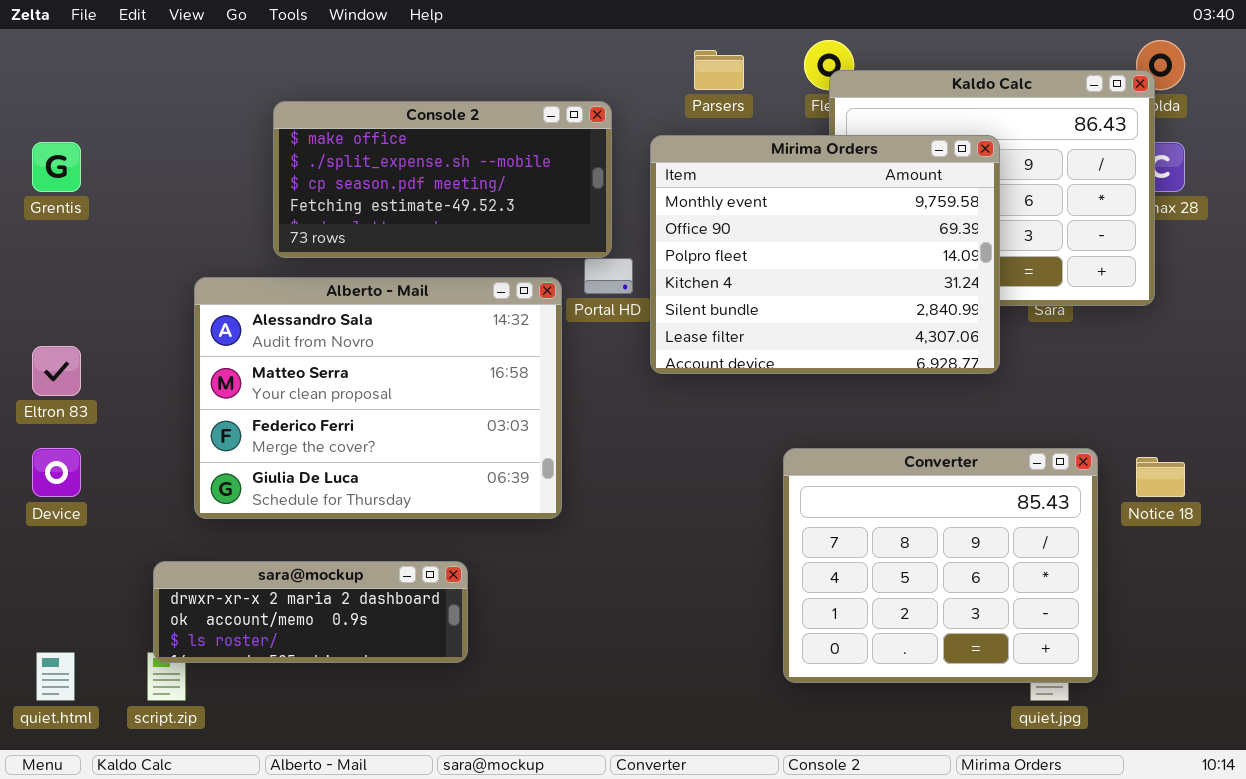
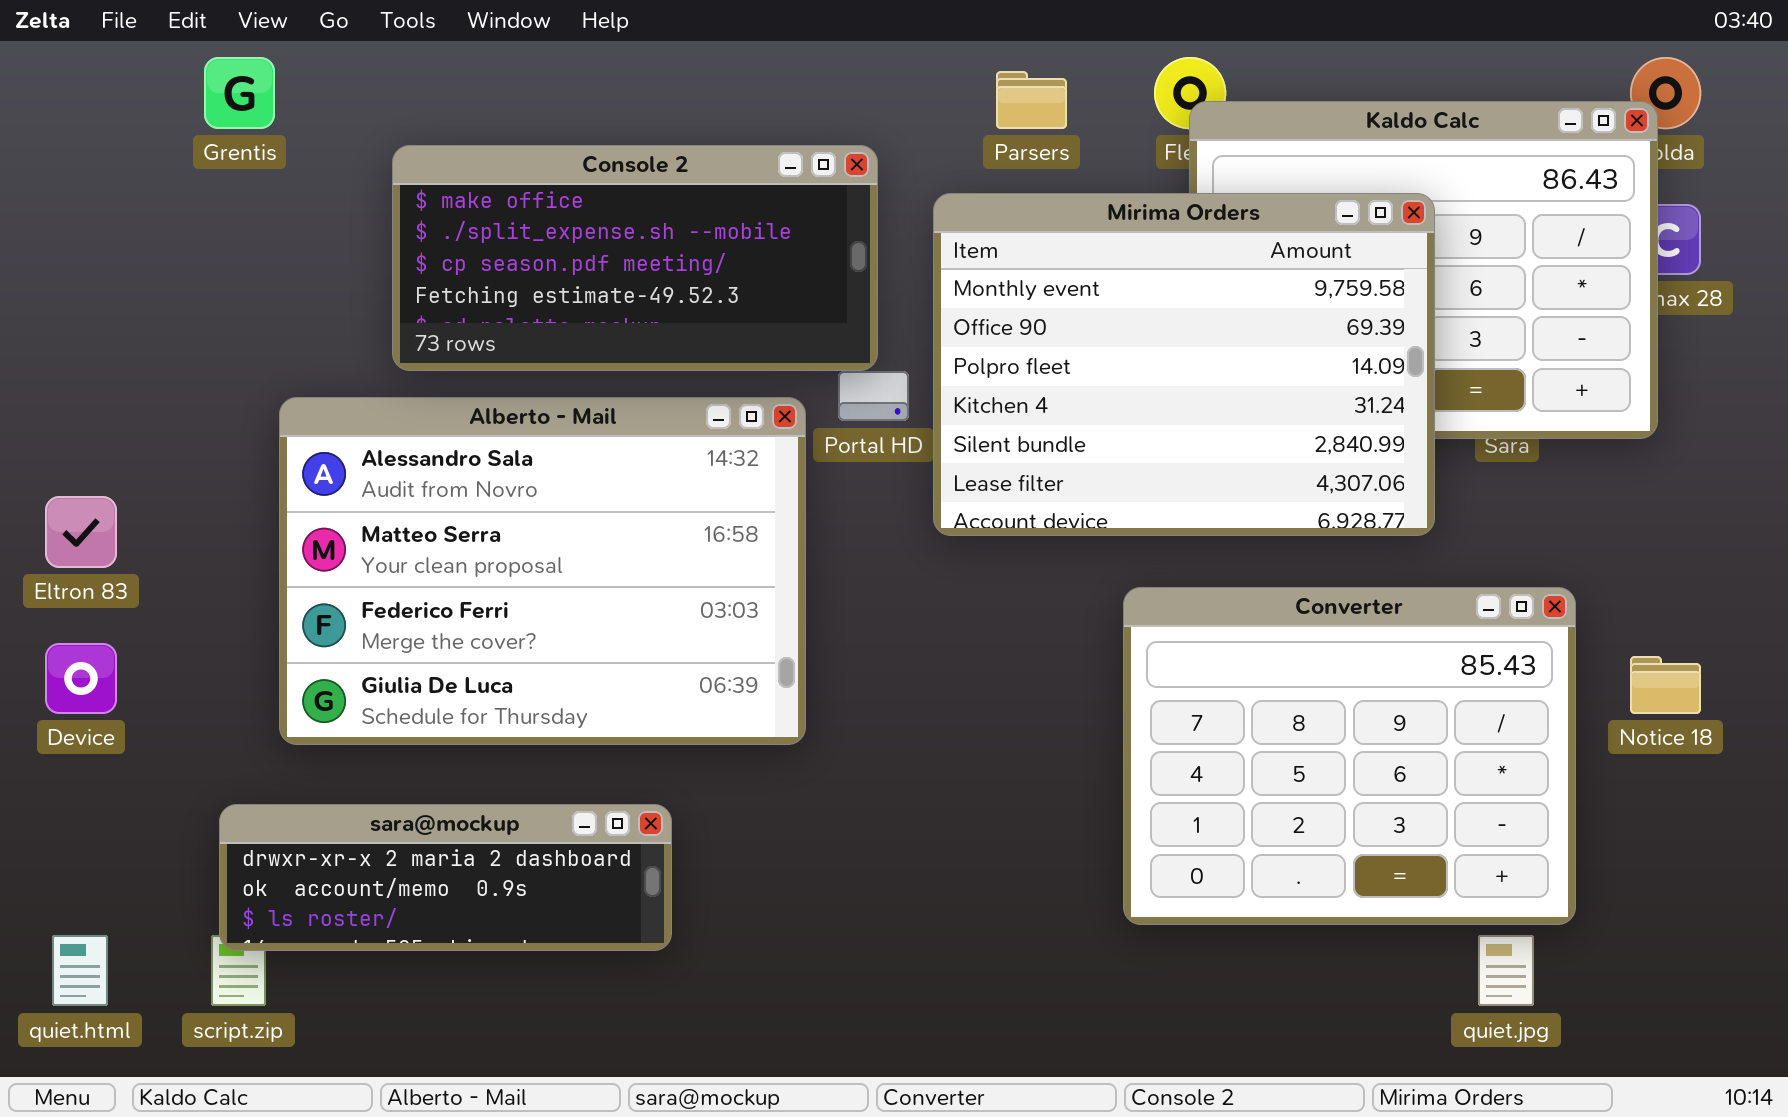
Grentis: [32,142,81,192] -> [204,57,275,129], moved
Converter: [783,448,1098,683] -> [1123,587,1576,925], moved

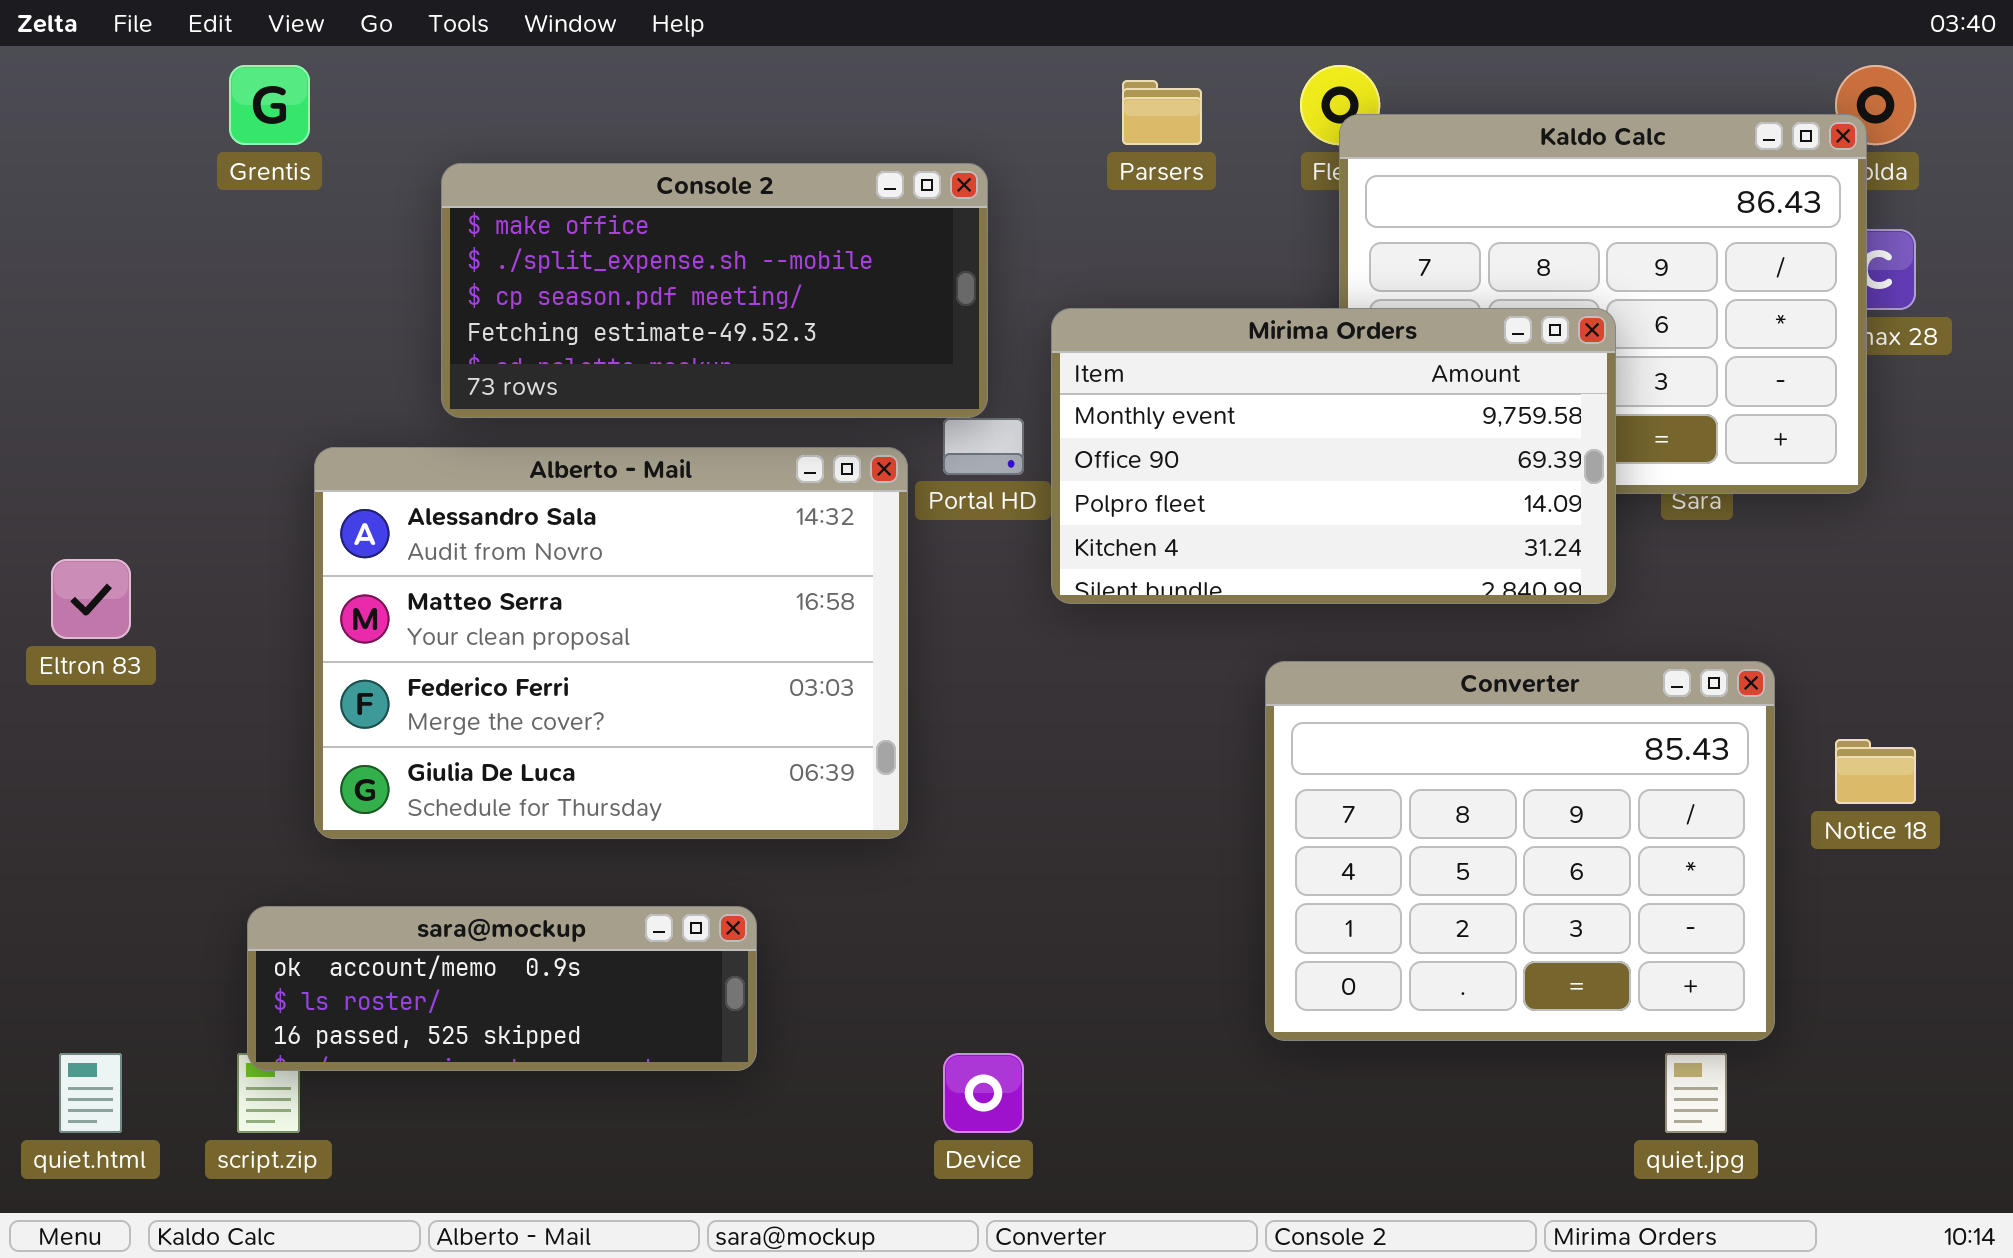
Mirima Orders: [933,193,1435,536] -> [1051,308,1616,604], resized
Device: [45,643,117,714] -> [943,1053,1024,1133], moved
sara@mockup: [219,804,672,951] -> [247,906,757,1071], scrolled down 1 row

